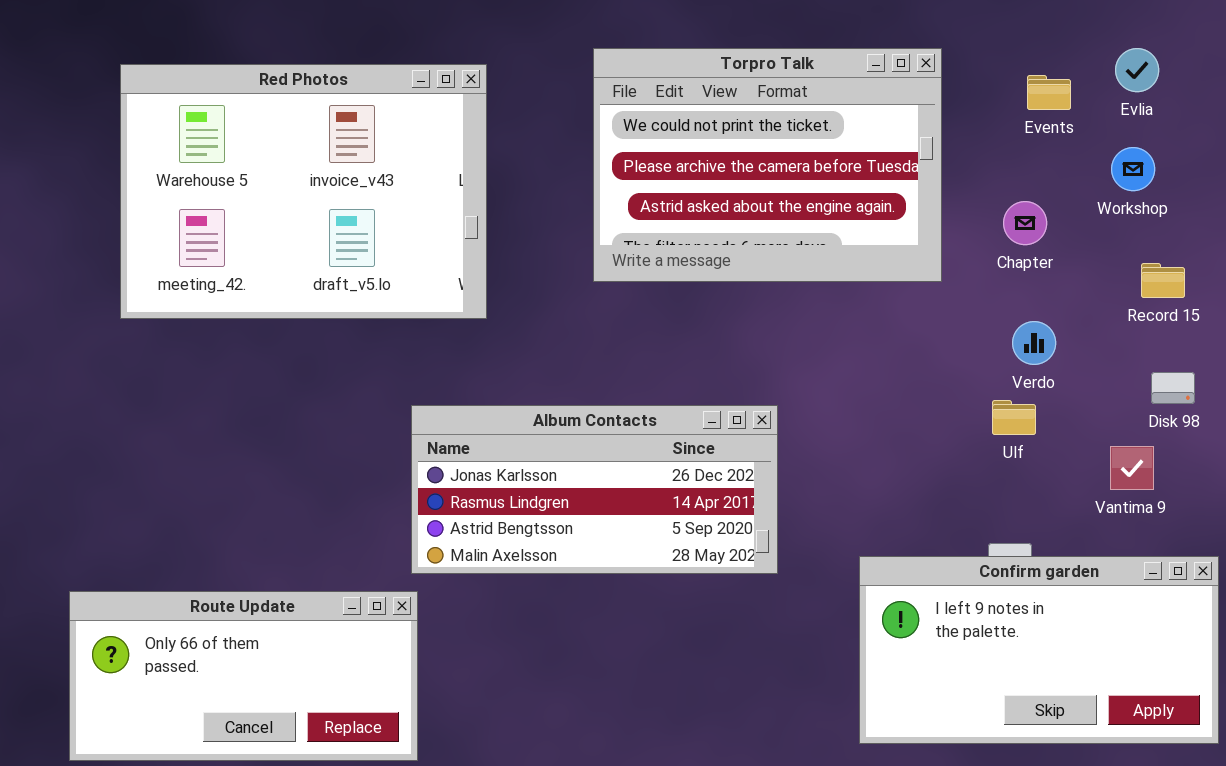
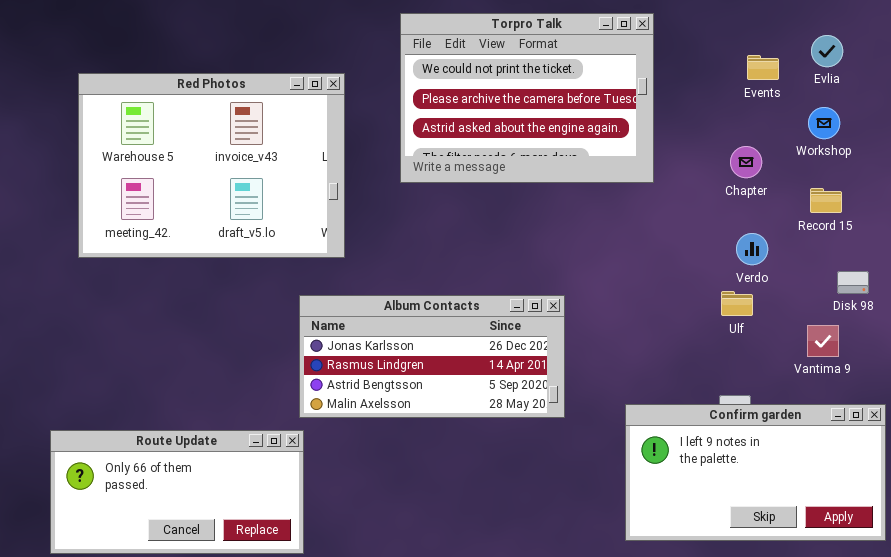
Torpro Talk: [593,48,942,282] -> [400,13,654,183], moved
Red Photos: [120,64,487,319] -> [78,73,345,258], moved
Record 15: [1141,263,1185,298] -> [810,188,842,213], moved

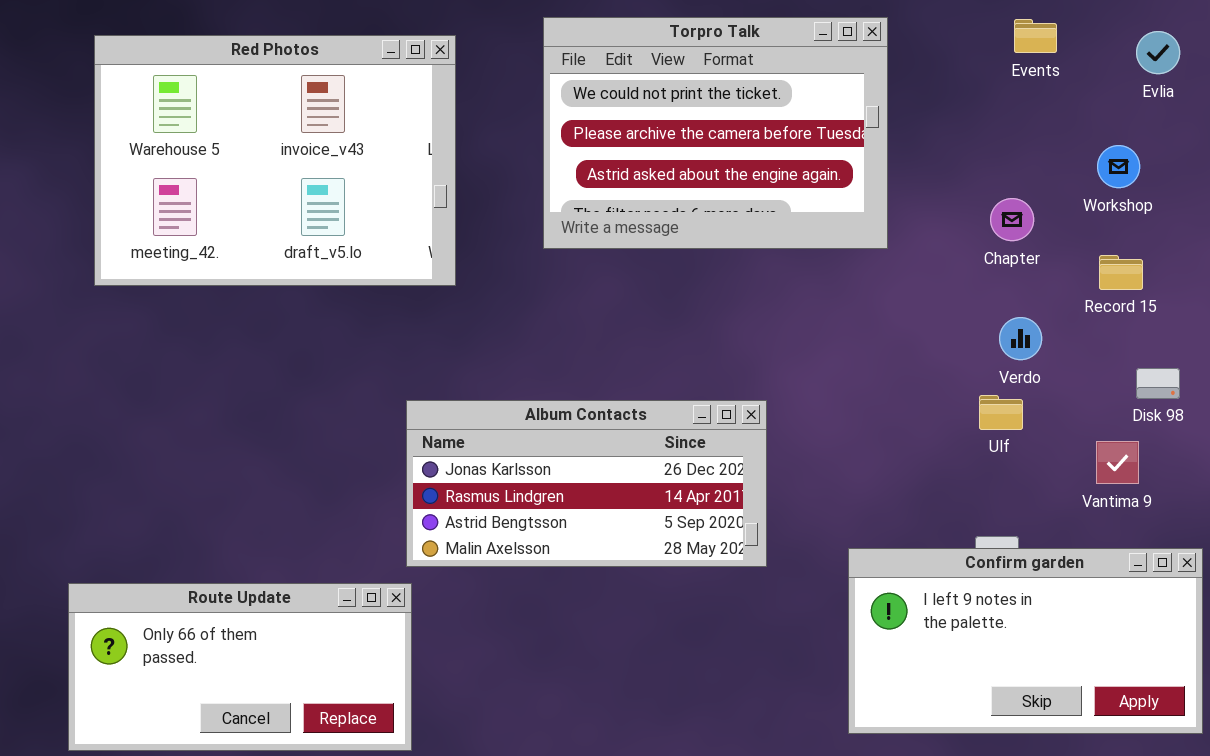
Evlia: [811,35,843,67] -> [1136,31,1180,74], moved
Events: [747,55,779,80] -> [1014,19,1057,53], moved
Red Photos: [78,73,345,258] -> [94,35,456,286], moved

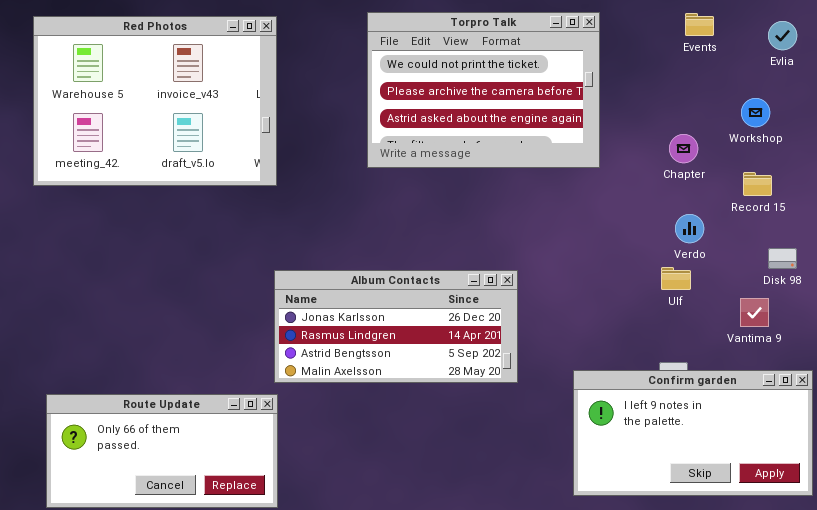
Red Photos: [94,35,456,286] -> [33,16,277,186], moved

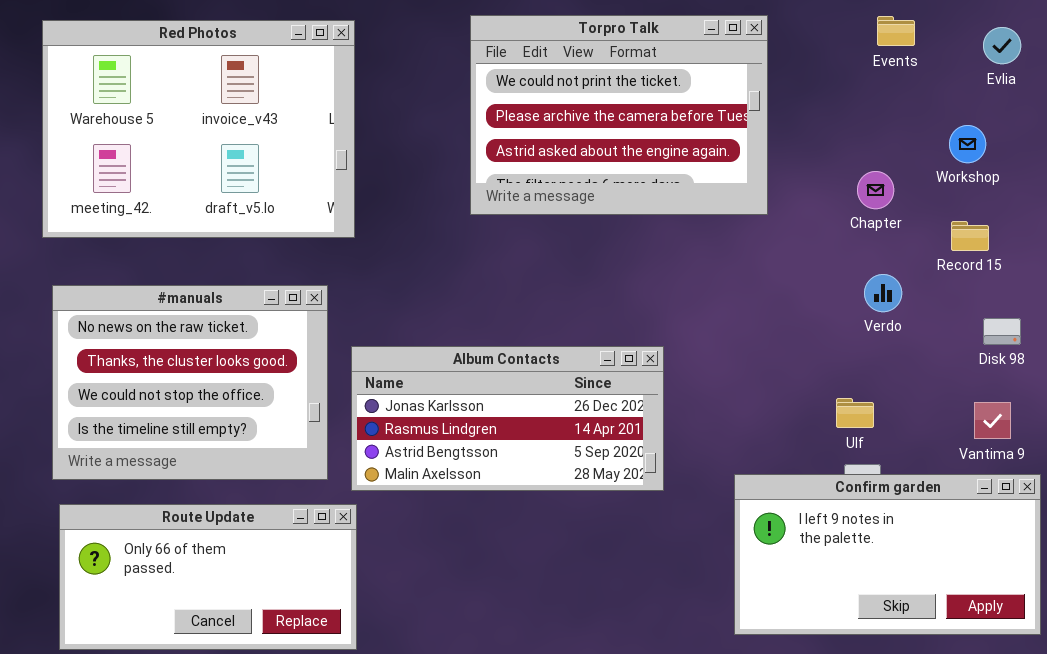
#manuals: none -> [52,285,328,480], opened
Ulf: [661,267,691,290] -> [836,398,874,428], moved
Vantima 9: [740,298,769,327] -> [974,402,1011,439], moved

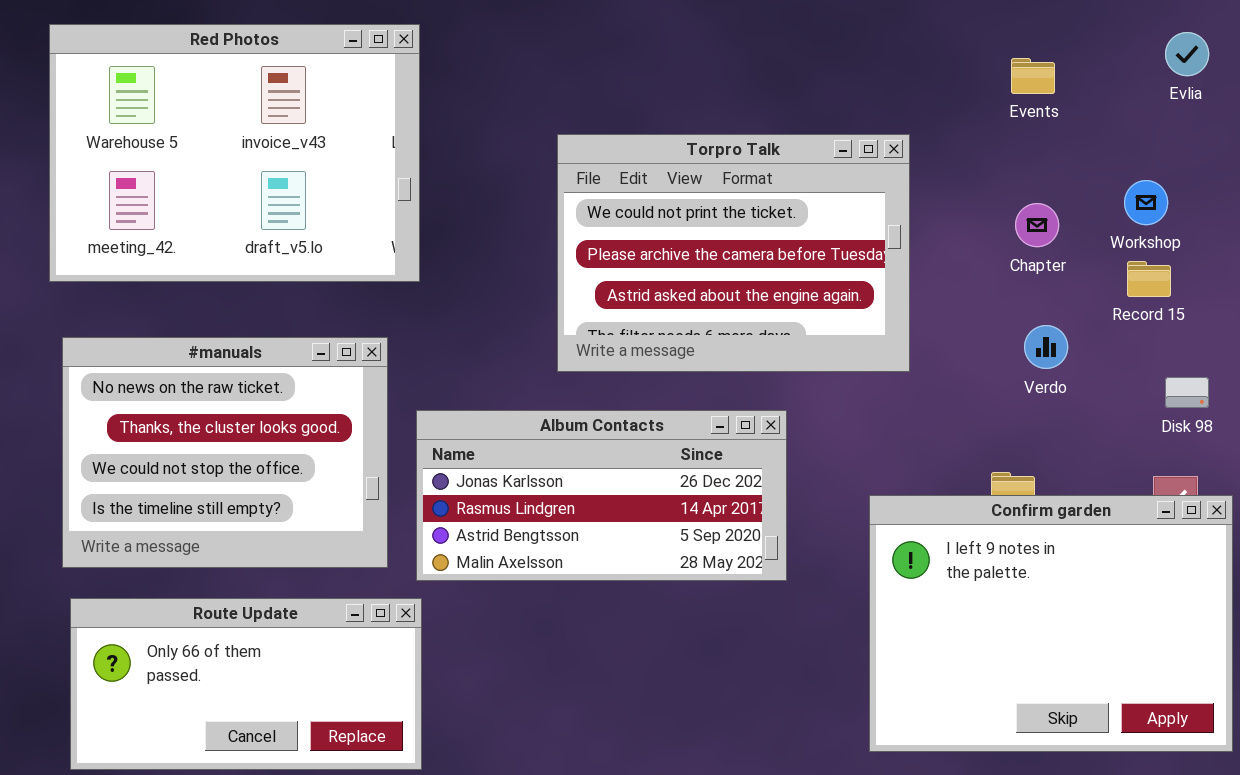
Torpro Talk: [470,15,768,215] -> [557,134,910,372], moved
Events: [877,16,915,46] -> [1011,58,1055,94], moved
Workshop: [949,125,986,163] -> [1124,180,1168,225], moved
Confirm garden: [734,474,1041,635] -> [869,495,1233,752], resized

